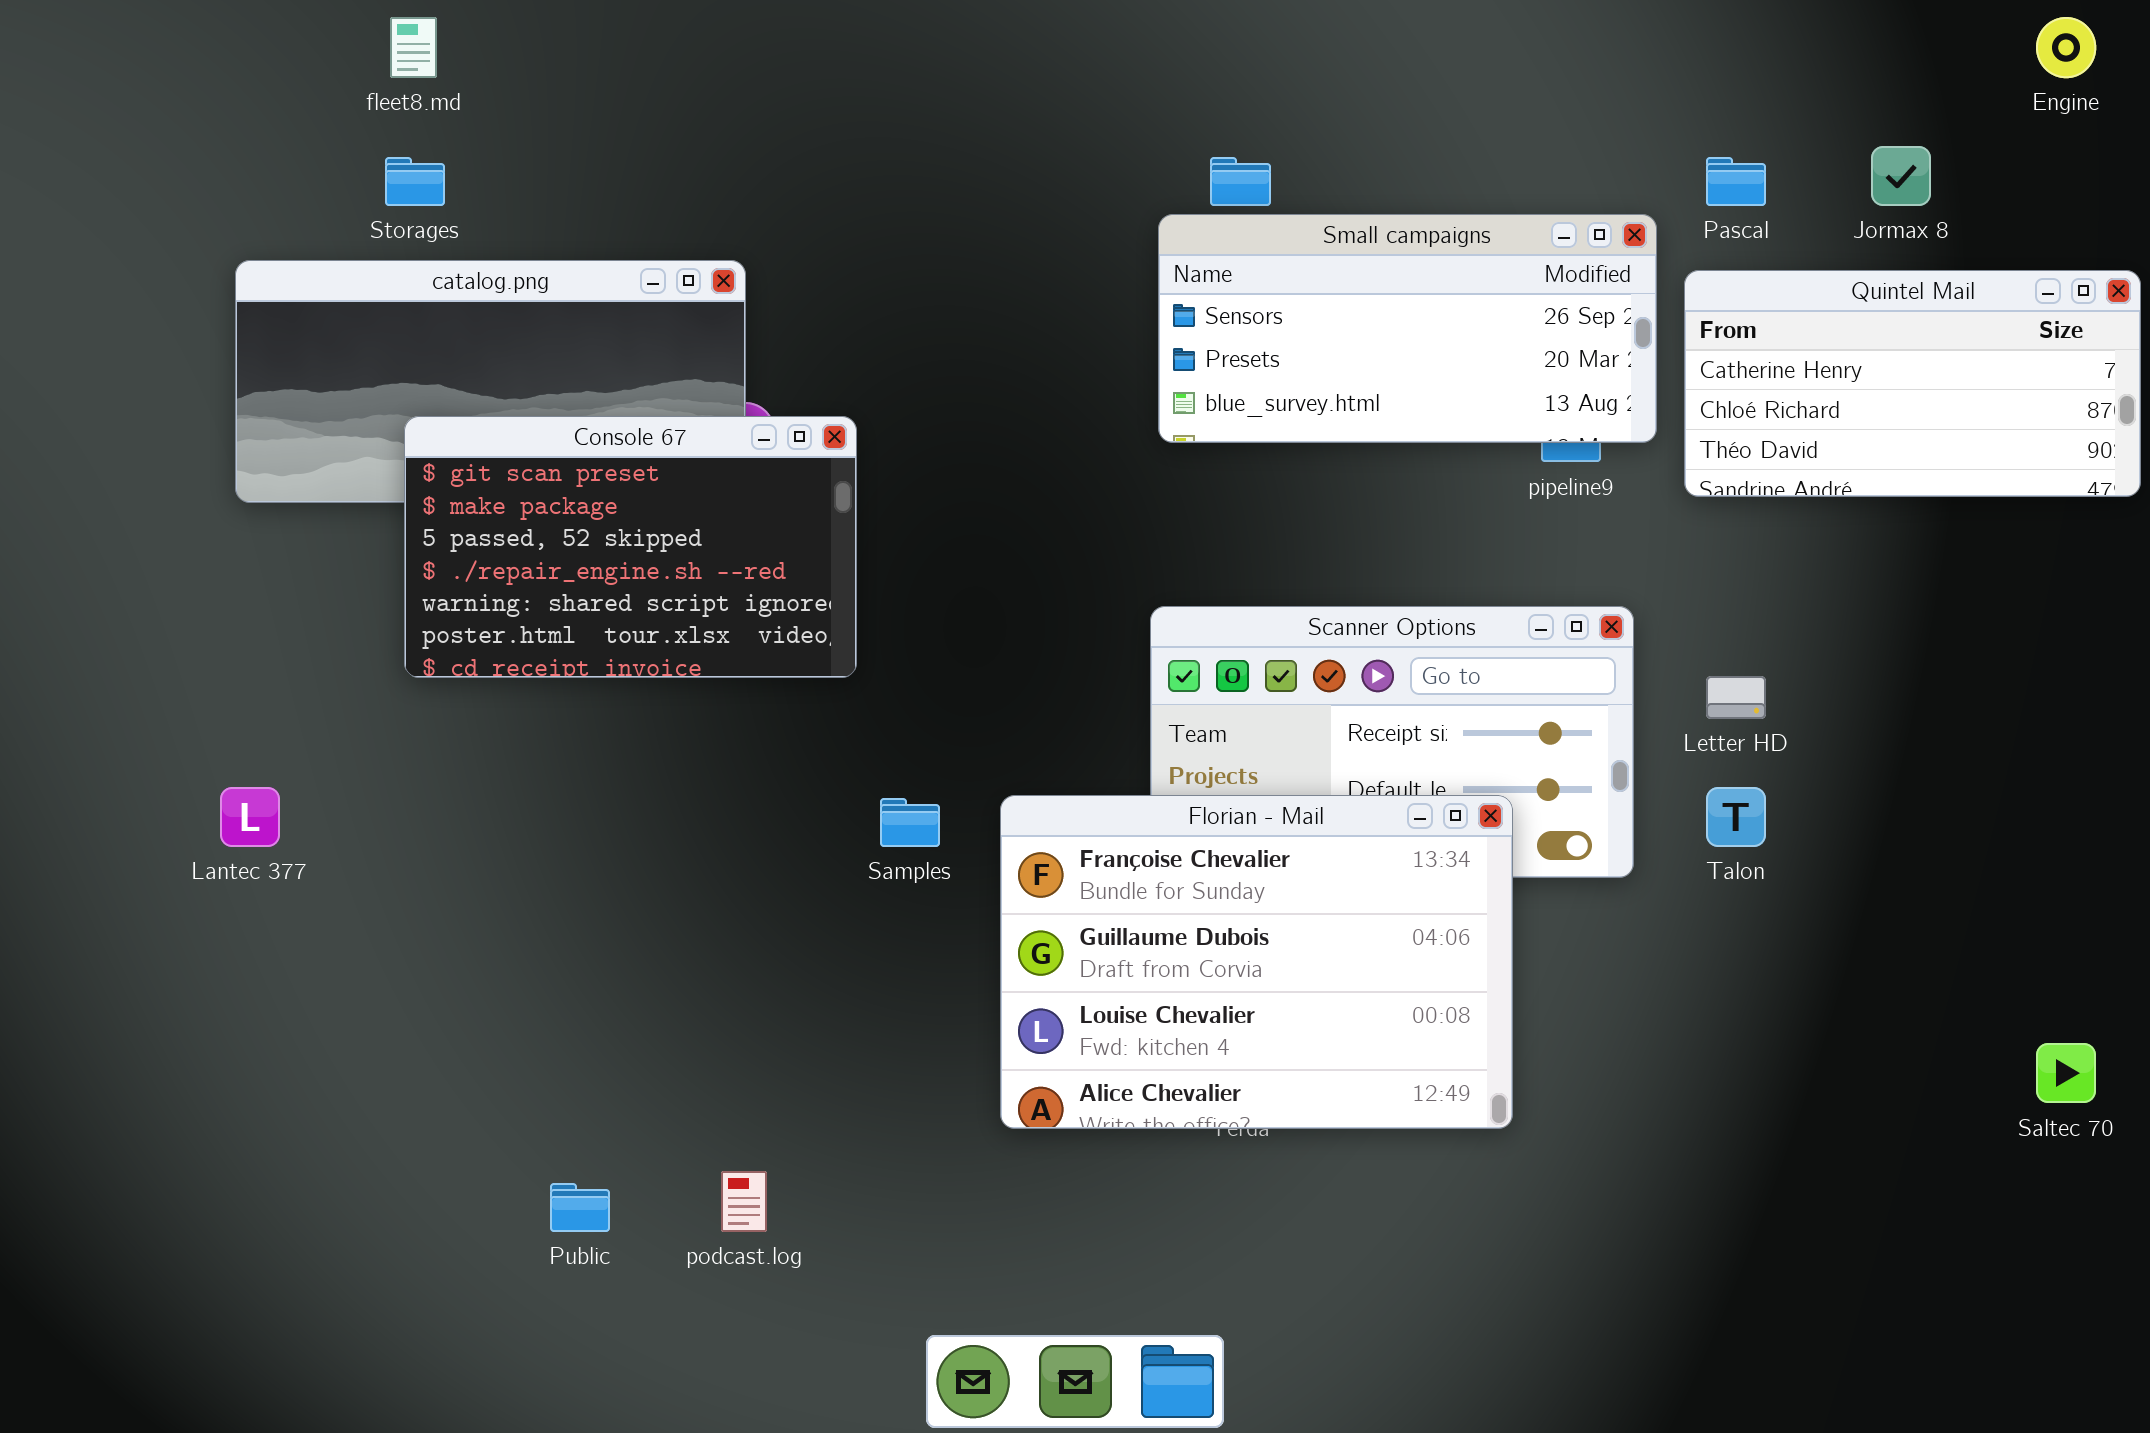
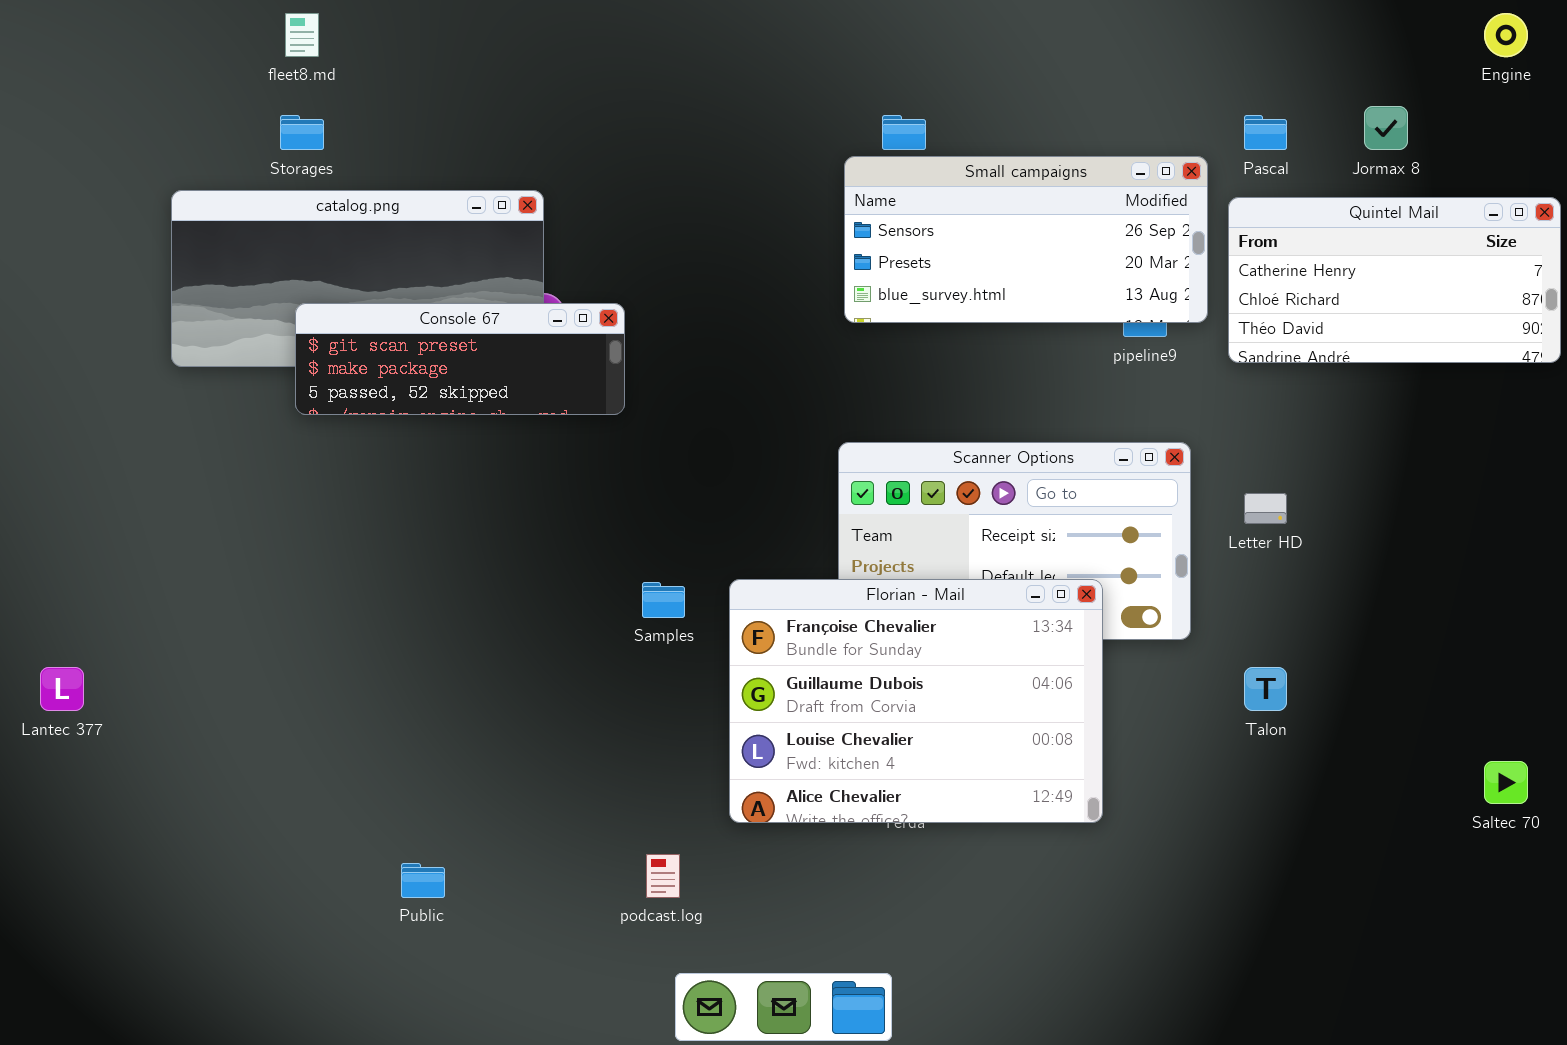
Console 67: [404,416,857,678] -> [295,303,625,415], resized
Lantec 377: [220,787,280,847] -> [40,667,84,711], moved
Talon: [1706,787,1766,847] -> [1244,667,1287,711], moved
podcast.log: [721,1171,767,1232] -> [646,854,680,898], moved

